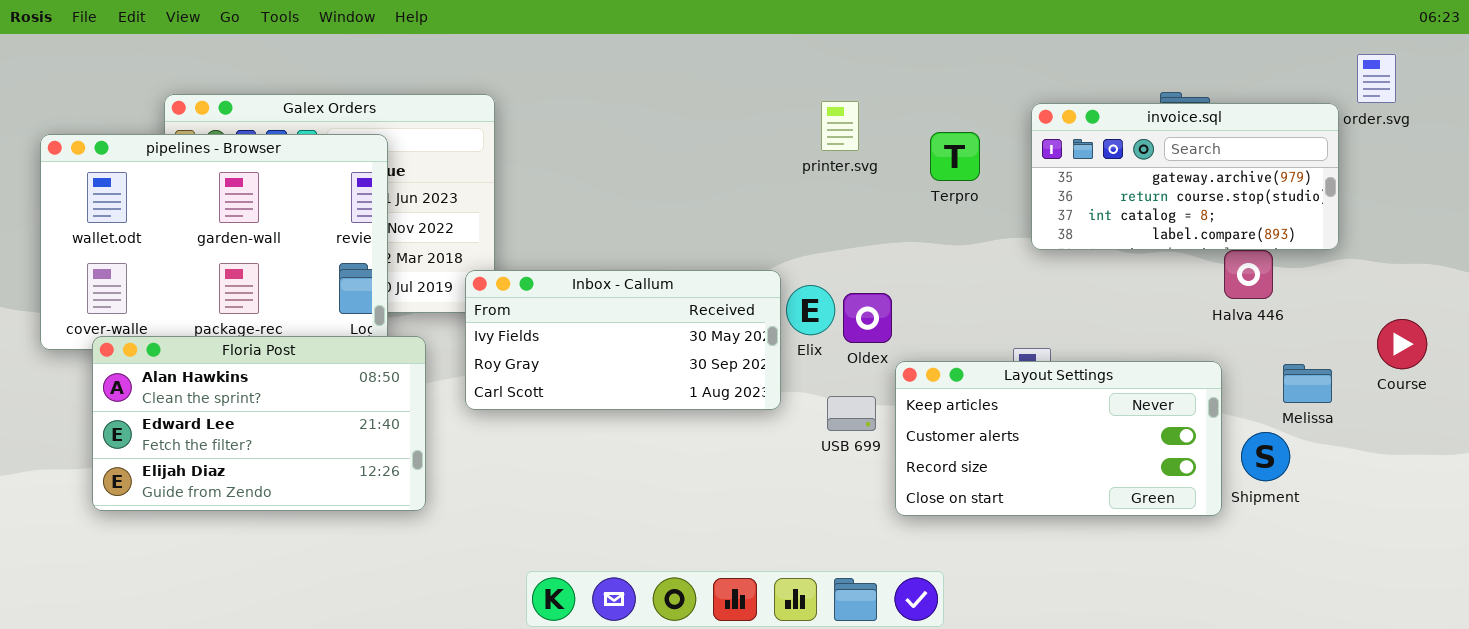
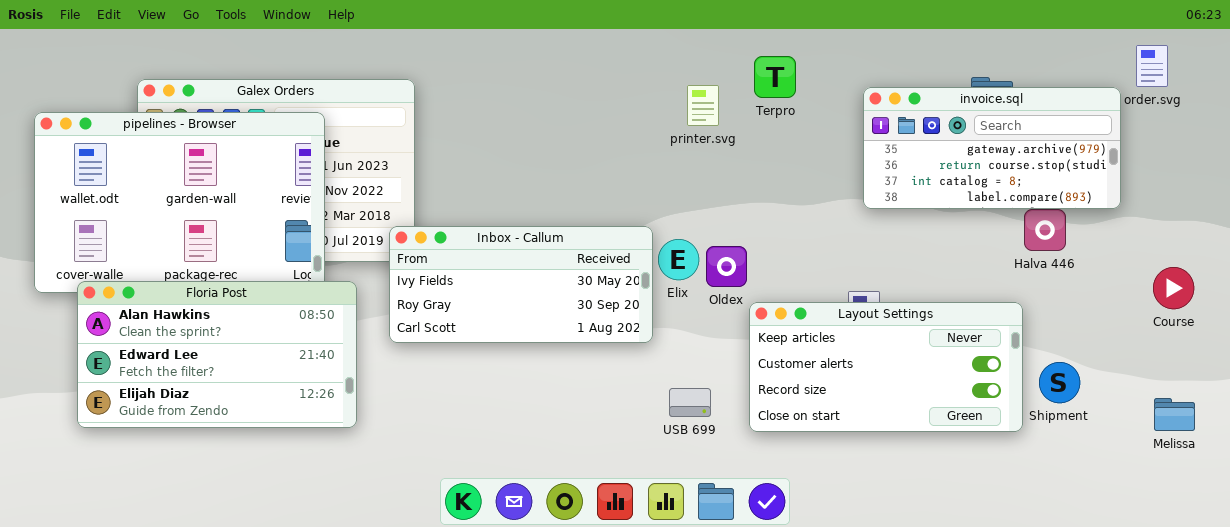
Terpro: [930,132,980,181] -> [754,56,796,98], moved
Melissa: [1283,364,1332,403] -> [1154,398,1195,431], moved
USB 699: [827,396,876,431] -> [669,388,711,417], moved

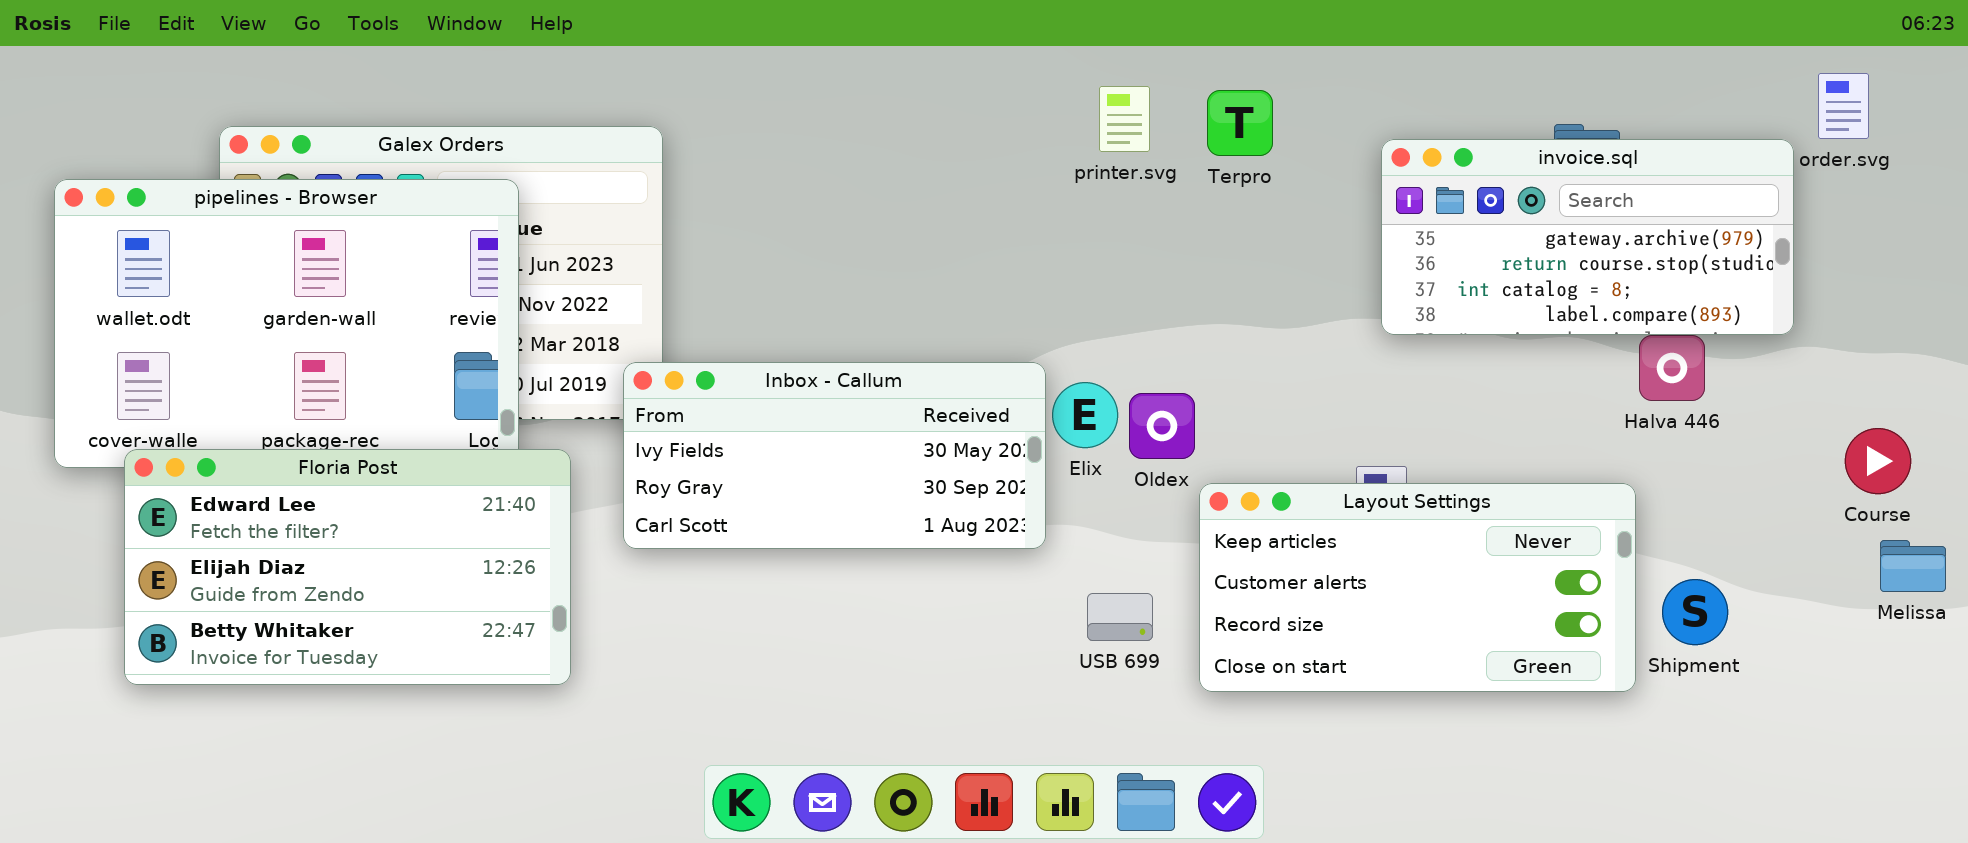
printer.svg: [687,85,719,126] -> [1099,86,1150,152], moved
Floria Post: [77,281,357,428] -> [124,449,571,685], scrolled down 1 row
USB 699: [669,388,711,417] -> [1087,593,1153,641], moved
Melissa: [1154,398,1195,431] -> [1880,540,1946,592], moved

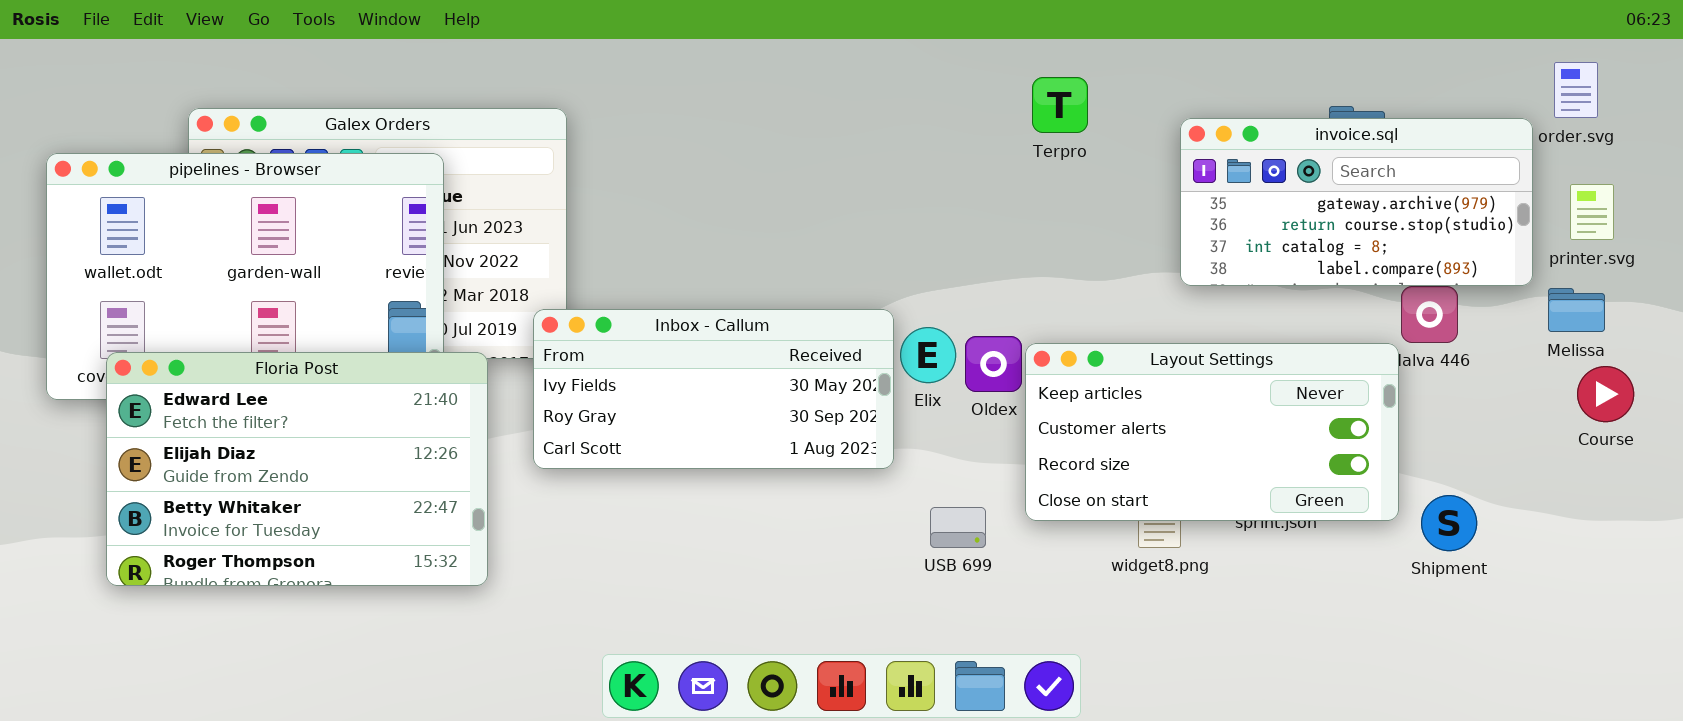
printer.svg: [1099,86,1150,152] -> [1570,184,1614,240], moved
Floria Post: [124,449,571,685] -> [106,352,488,586], resized
Layout Settings: [1199,483,1636,692] -> [1025,343,1399,521], moved
Melissa: [1880,540,1946,592] -> [1548,288,1605,332], moved

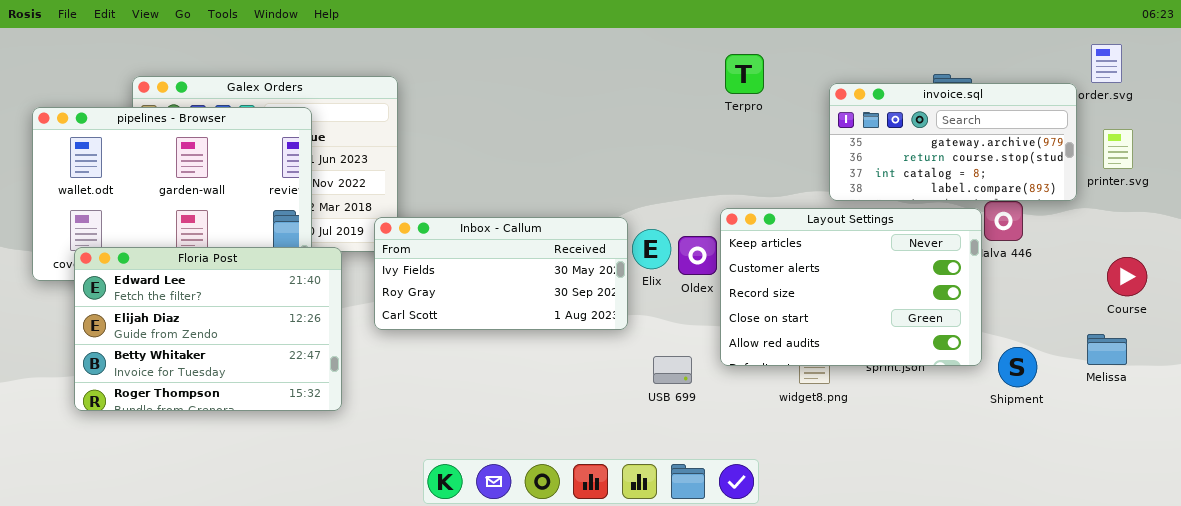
Melissa: [1548,288,1605,332] -> [1087,334,1127,365], moved
Layout Settings: [1025,343,1399,521] -> [720,208,982,366], resized

